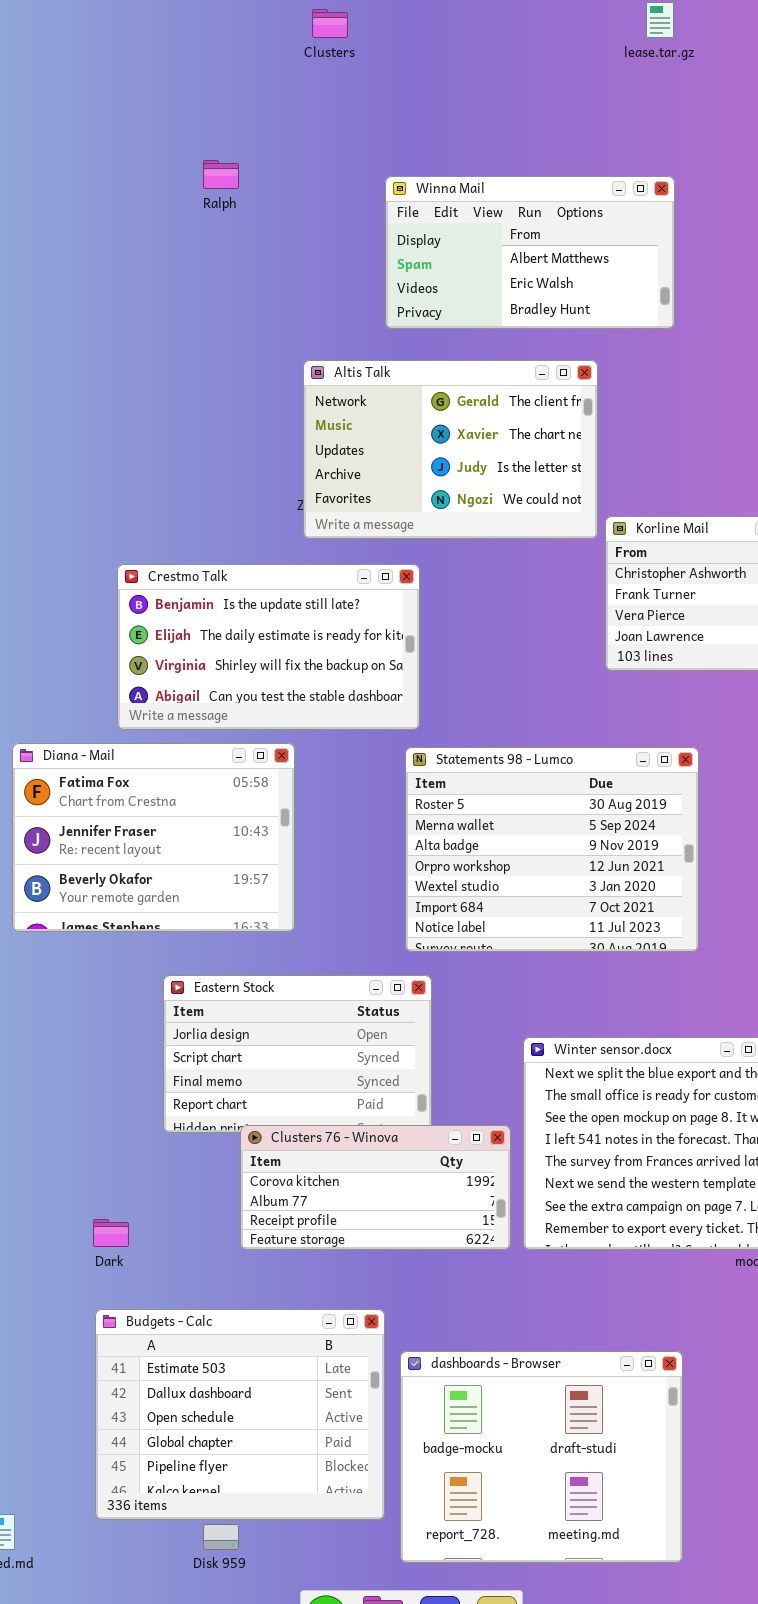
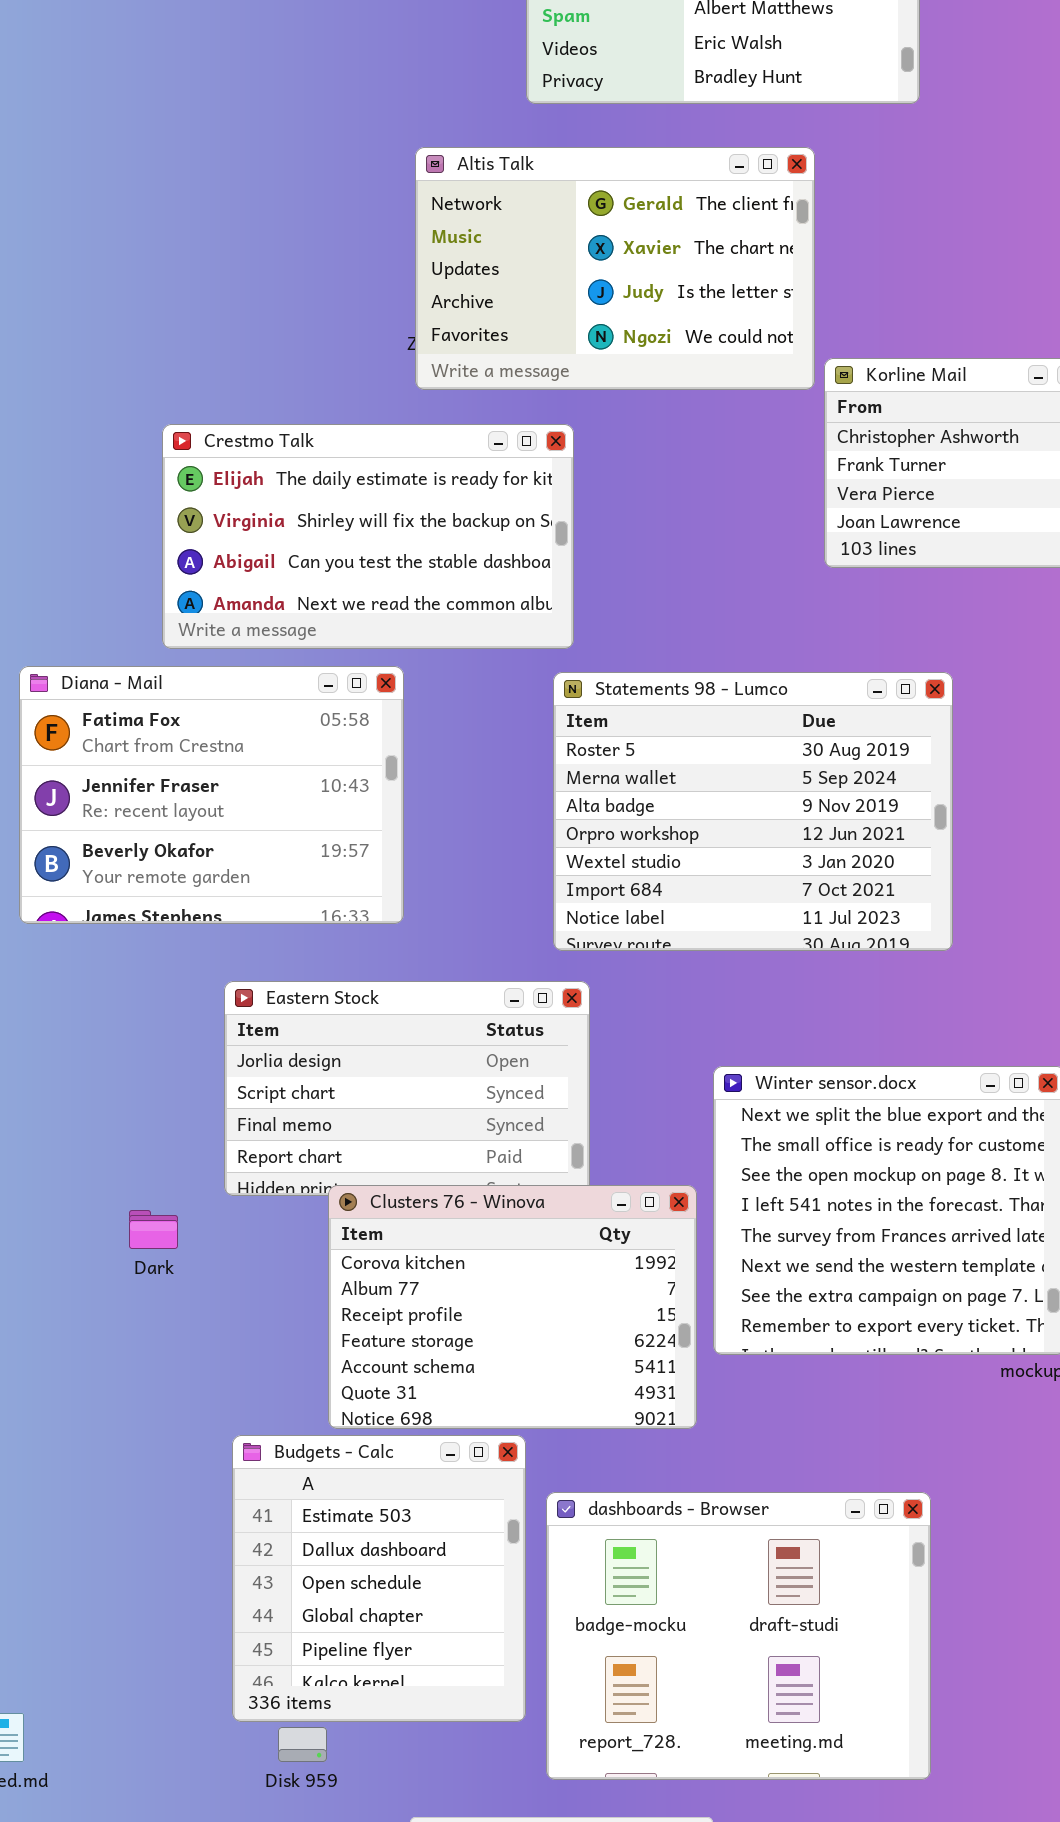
Crestmo Talk: [117,564,420,730] -> [162,424,574,649], scrolled down 1 row
Clusters 76 - Winova: [240,1125,511,1250] -> [328,1185,697,1429], resized
Dark: [93,1219,129,1247] -> [129,1210,178,1249], moved
Budgets - Calc: [95,1309,385,1520] -> [232,1435,526,1722], resized

